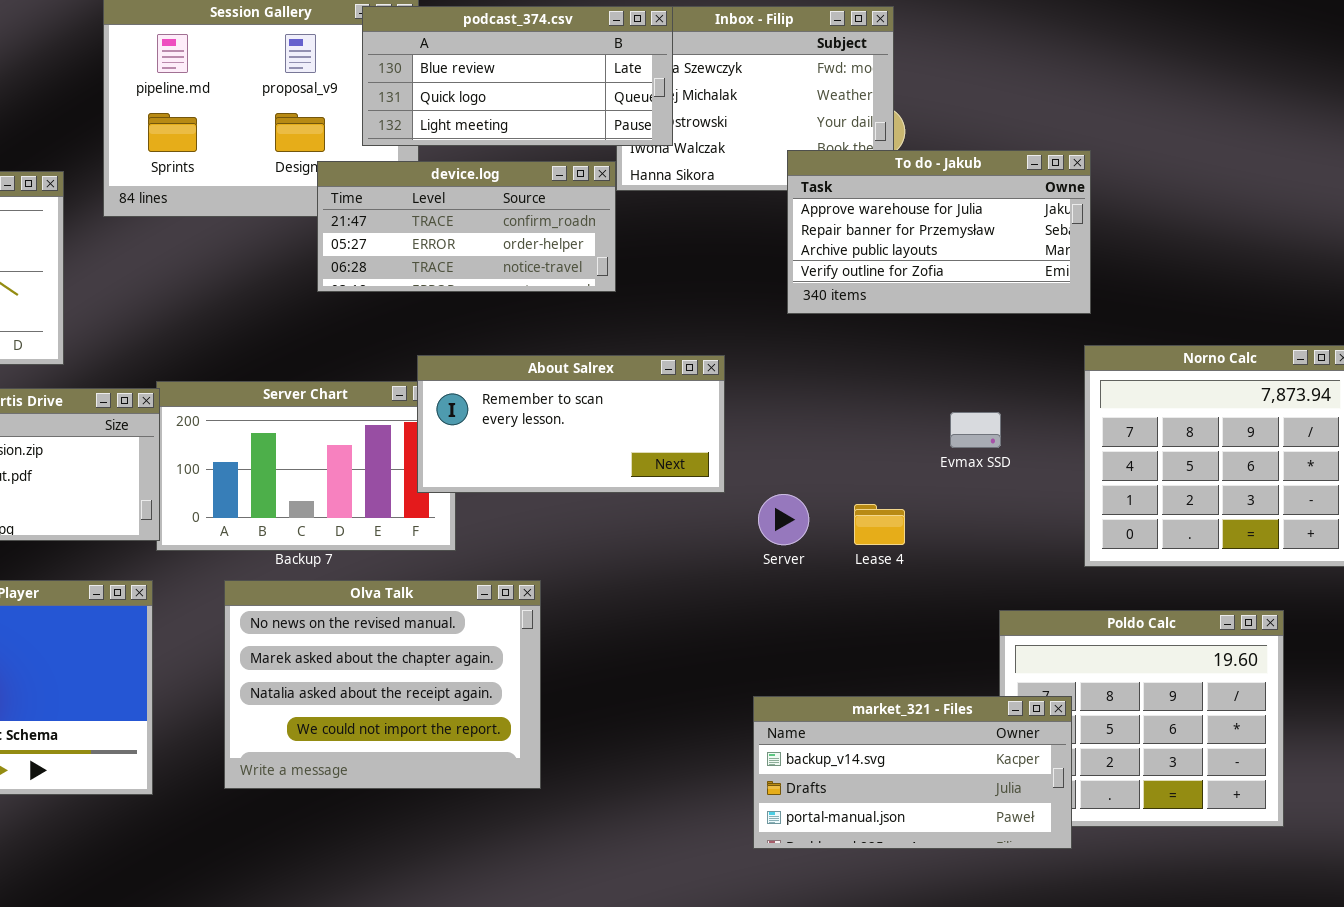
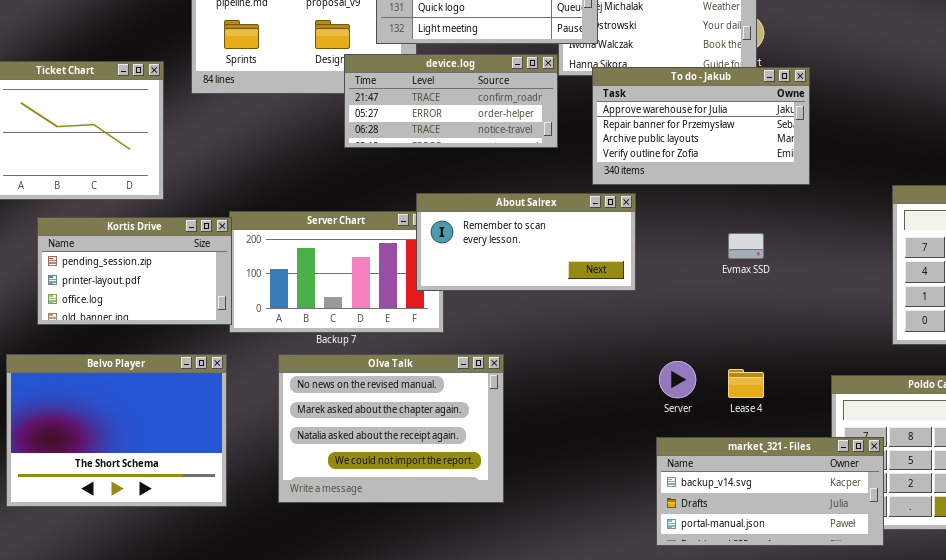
To do - Jakub: [787,150,1091,314] -> [592,67,810,185], moved
Evmax SSD: [950,412,1001,448] -> [728,233,764,259], moved
Server: [758,494,809,545] -> [659,361,696,398], moved
Lease 4: [854,504,905,545] -> [728,369,764,398], moved

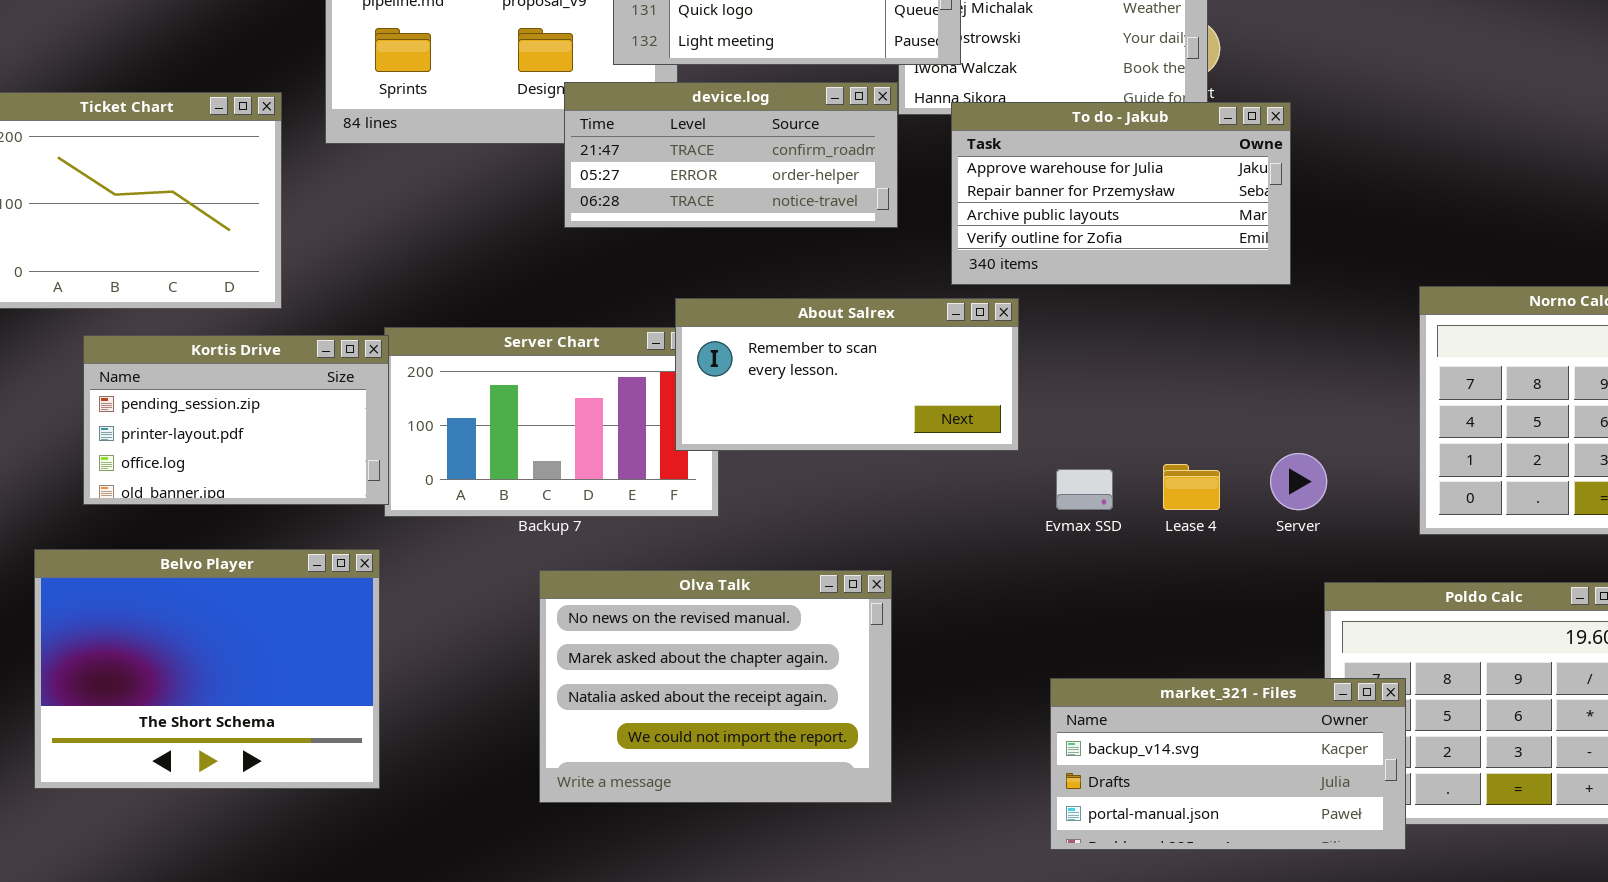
Evmax SSD: [728,233,764,259] -> [1056,469,1113,510], moved
Olva Talk: [278,354,504,503] -> [539,570,892,803], moved
Server: [659,361,696,398] -> [1270,453,1327,510], moved
Lease 4: [728,369,764,398] -> [1163,464,1220,510], moved

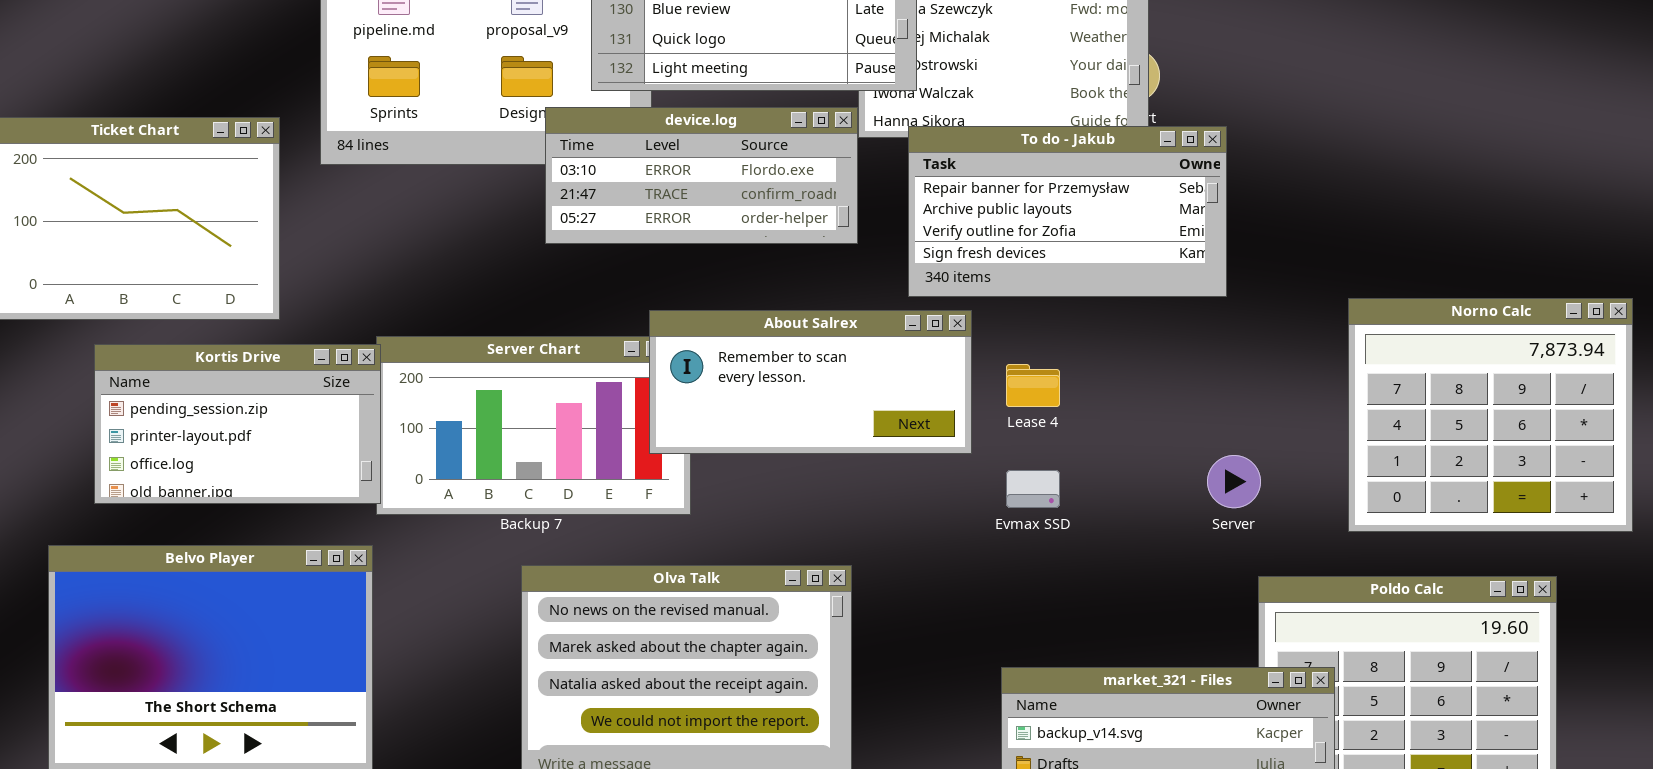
device.log: [564,82,898,228] -> [545,107,858,244], scrolled up 1 row
To do - Jakub: [951,102,1291,285] -> [908,126,1227,297], scrolled down 1 row
Lease 4: [1163,464,1220,510] -> [1006,364,1060,407], moved

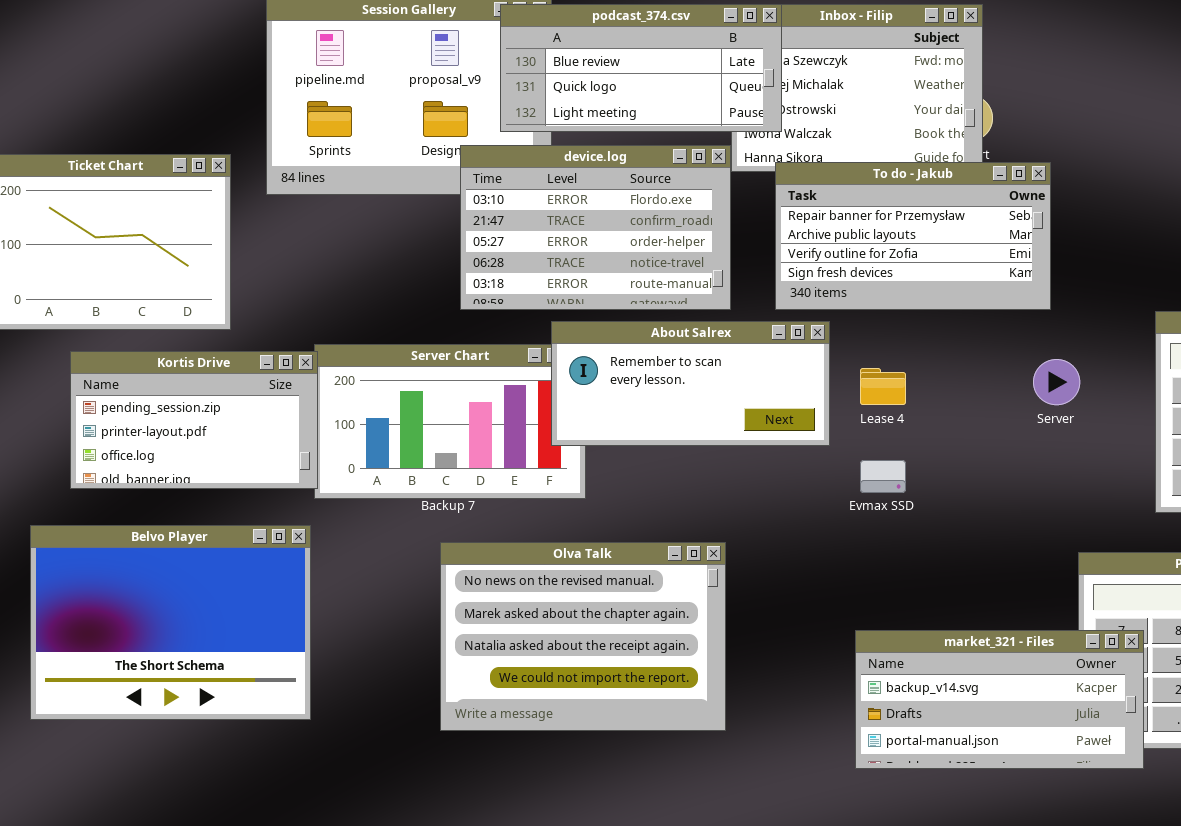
device.log: [545,107,858,244] -> [460,145,731,310], resized
Server: [1207,455,1261,508] -> [1033,359,1080,405], moved

